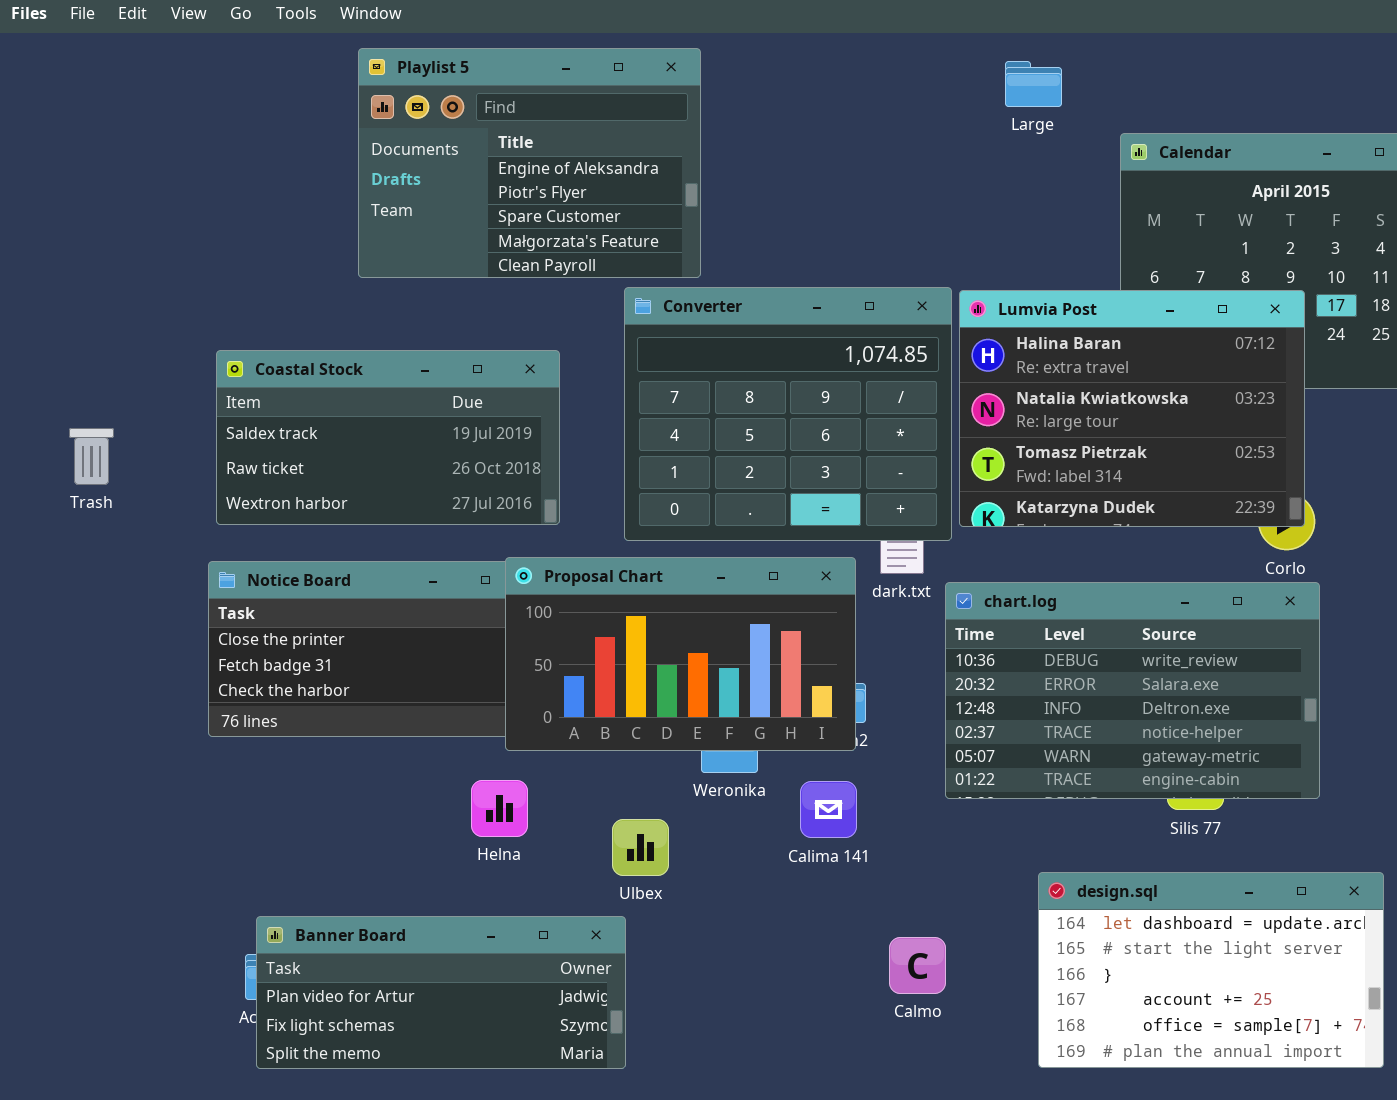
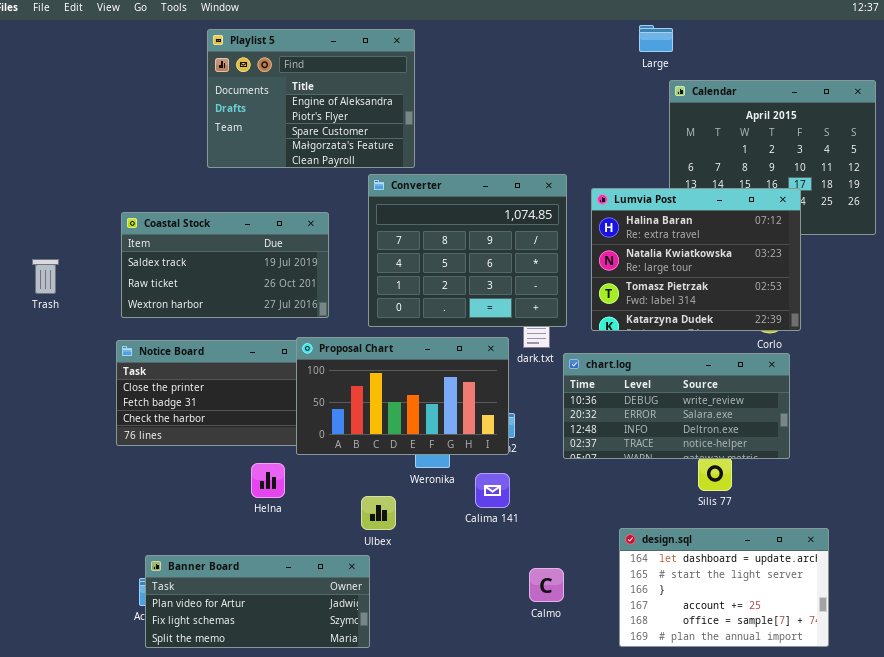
Large: [1005,61,1062,107] -> [639,25,673,52], moved
Lumvia Post: [959,290,1305,527] -> [591,188,801,331], moved
chart.log: [945,582,1320,799] -> [563,353,790,459], resized
Helna: [471,780,528,837] -> [251,463,285,498], moved

